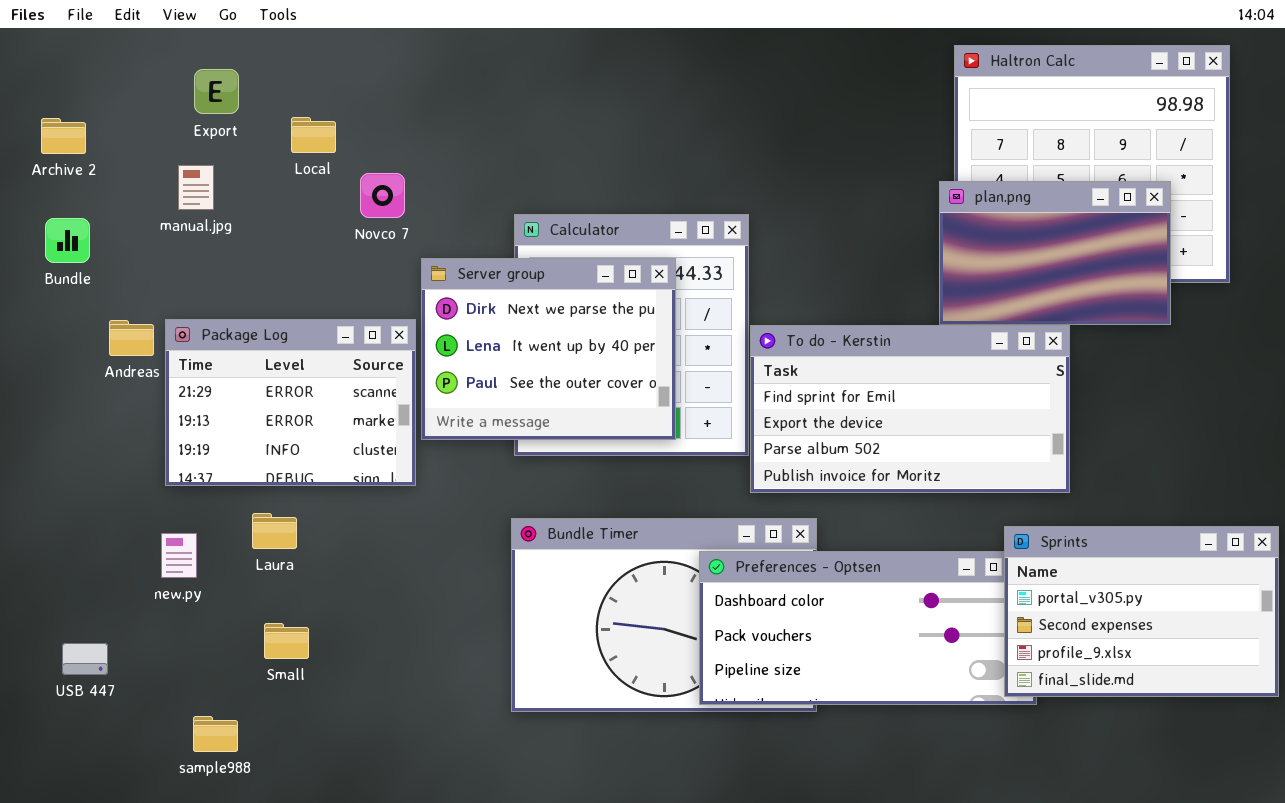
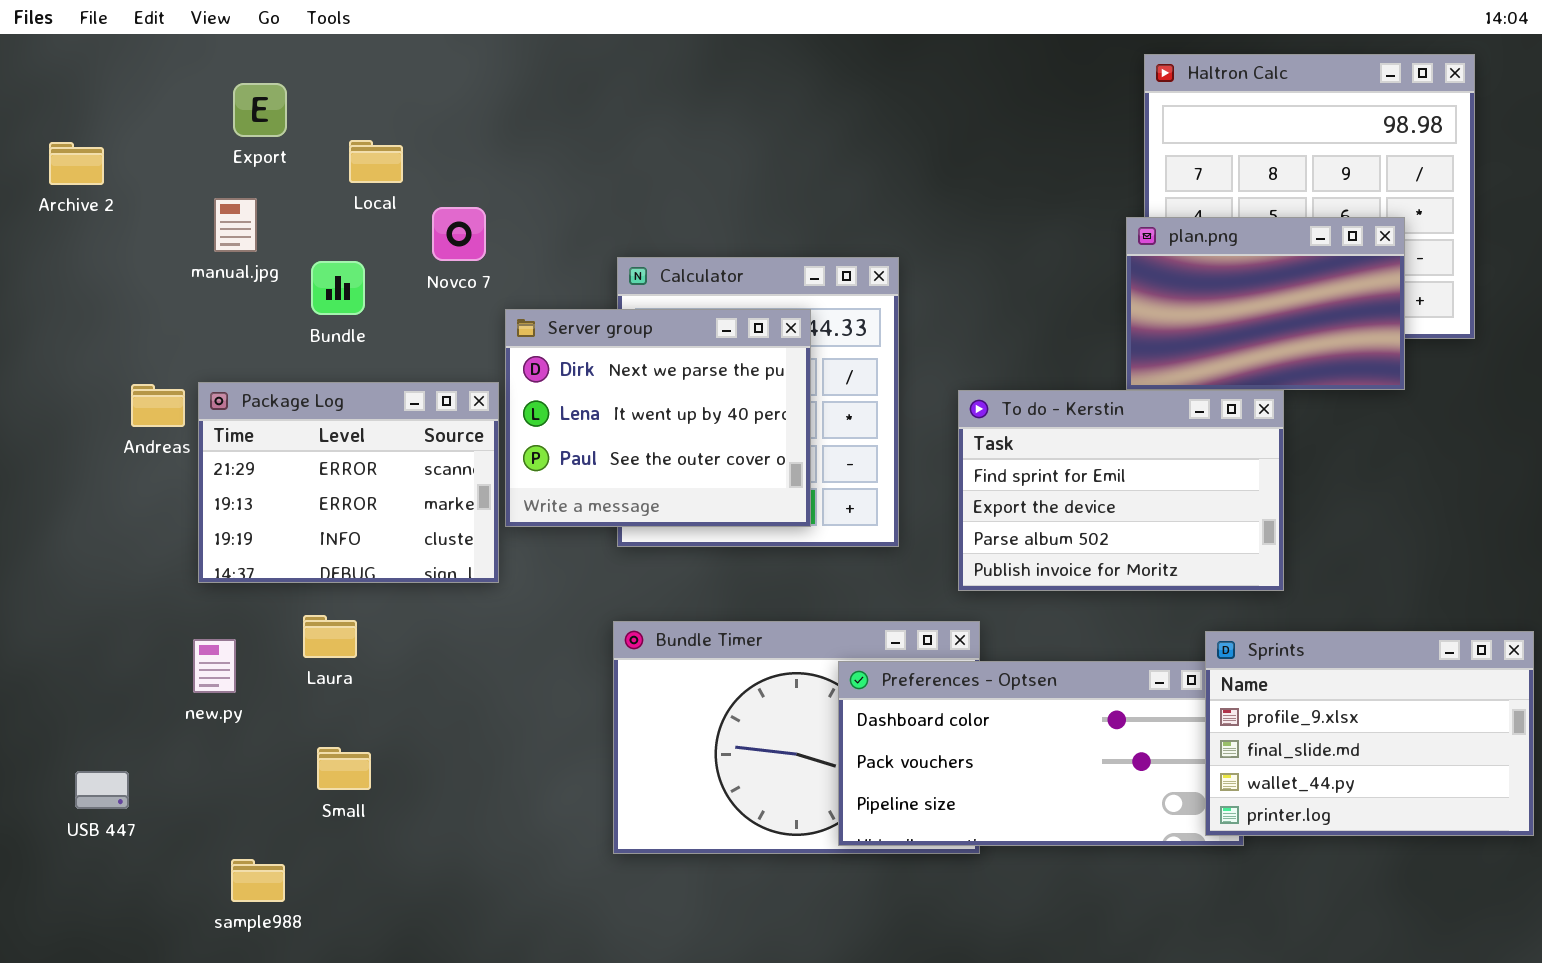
Bundle: [45,218,90,263] -> [311,261,365,315], moved
To do - Kerstin: [750,325,1070,493] -> [958,390,1284,591], resized
Sprints: [1004,526,1279,697] -> [1205,631,1534,836], scrolled down 2 rows

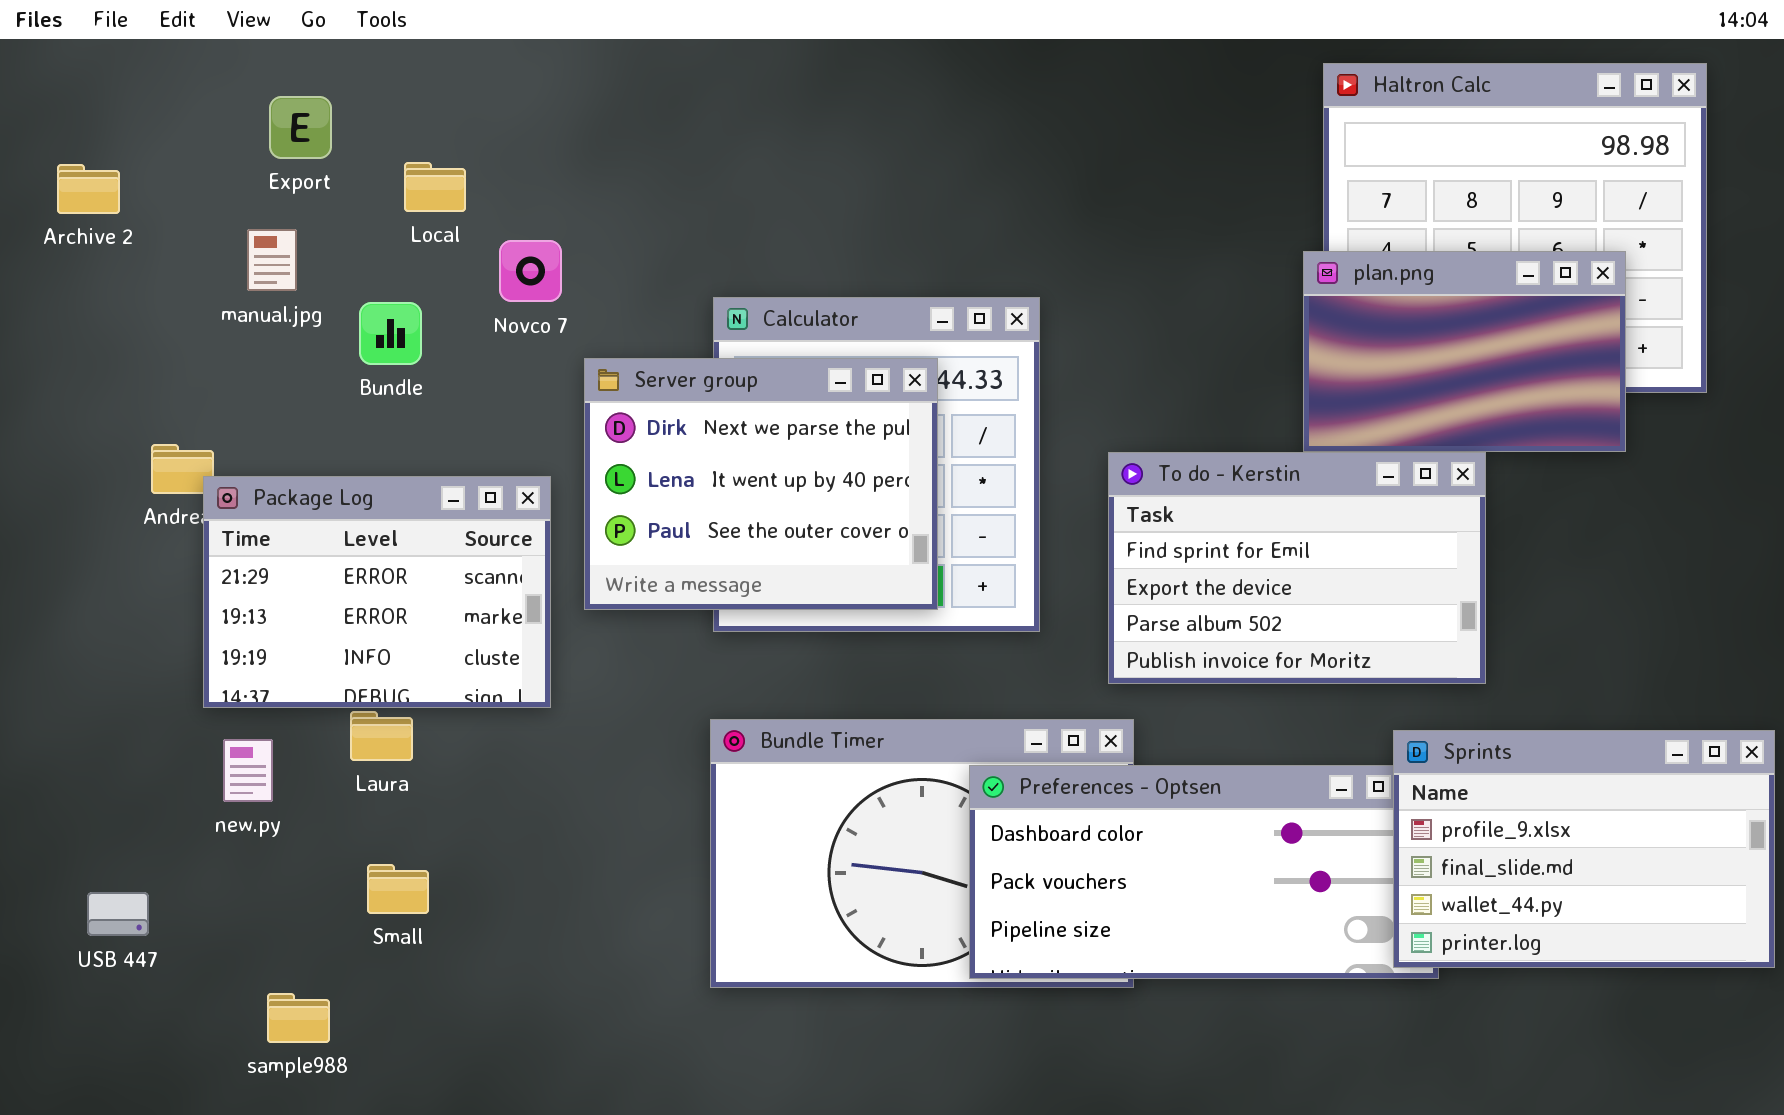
Package Log: [198,382,499,583] -> [203,476,551,708], moved

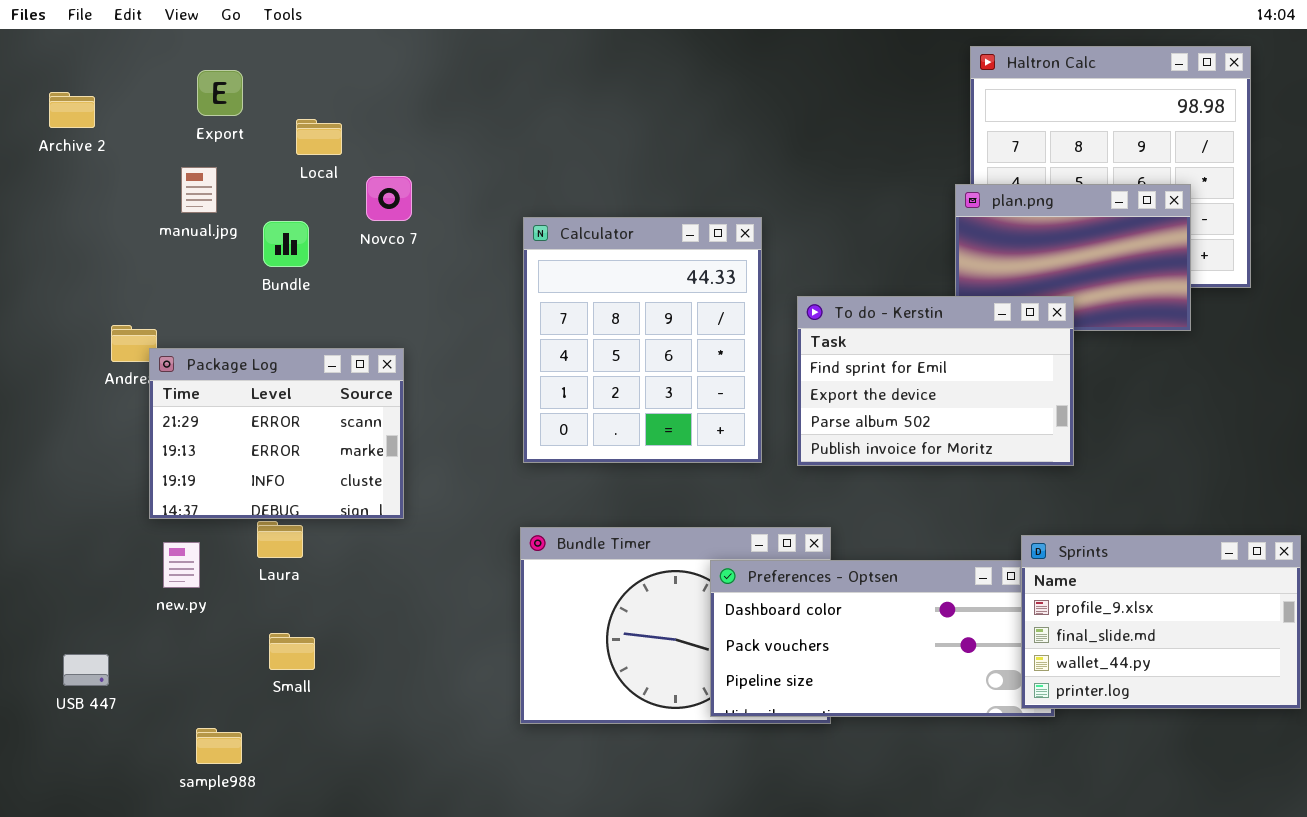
Archive 2: [57,164,120,214] -> [49,92,95,128], moved
Server group: [584,358,938,610] -> none, closed
To do - Kerstin: [1108,452,1486,684] -> [797,296,1074,466], moved

